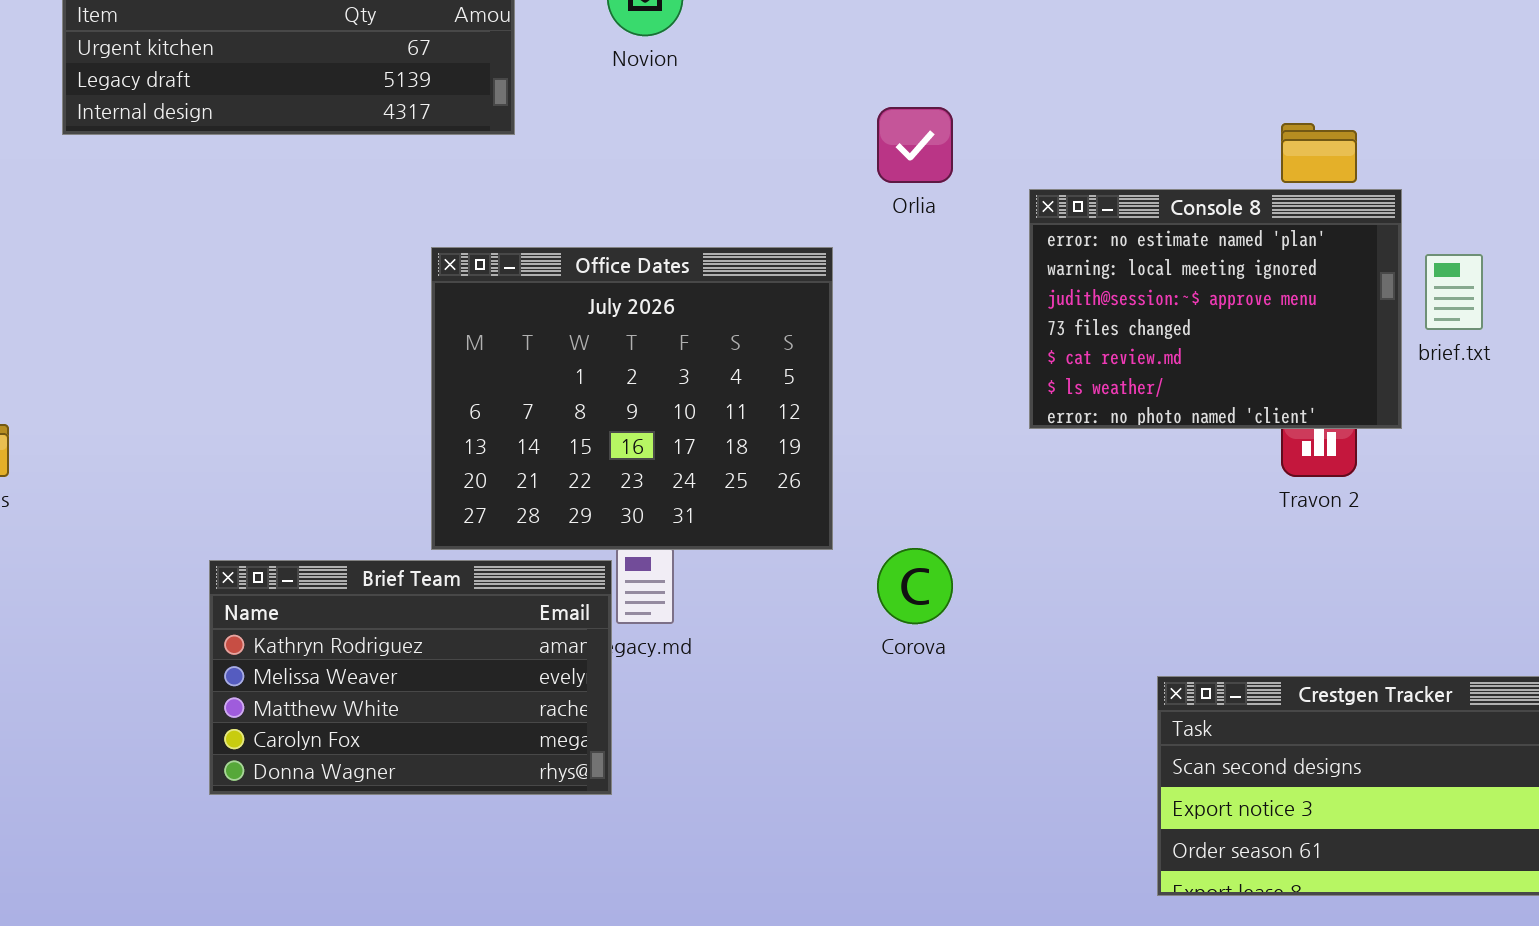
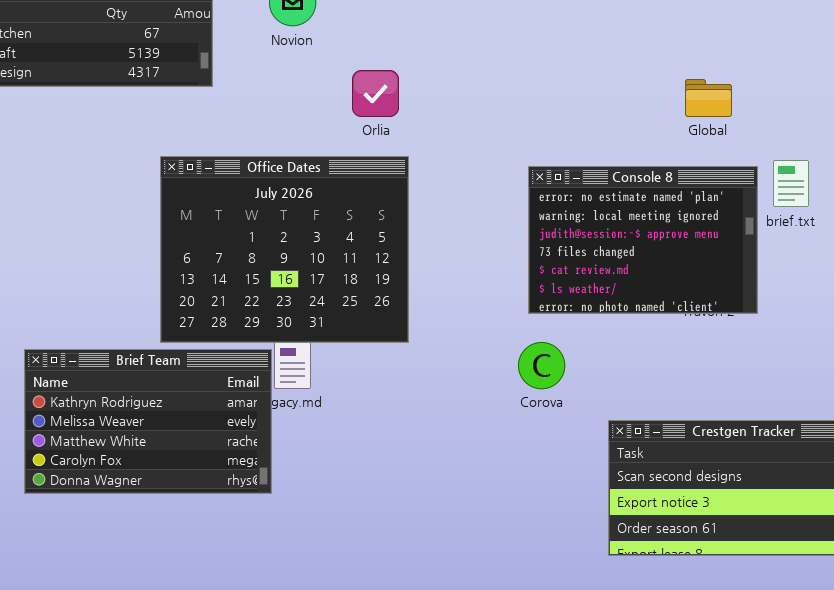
Orlia: [877,107,953,183] -> [352,70,399,117], moved
Console 8: [1029,189,1402,429] -> [528,166,758,314], moved
Corova: [877,548,953,624] -> [518,342,565,389], moved

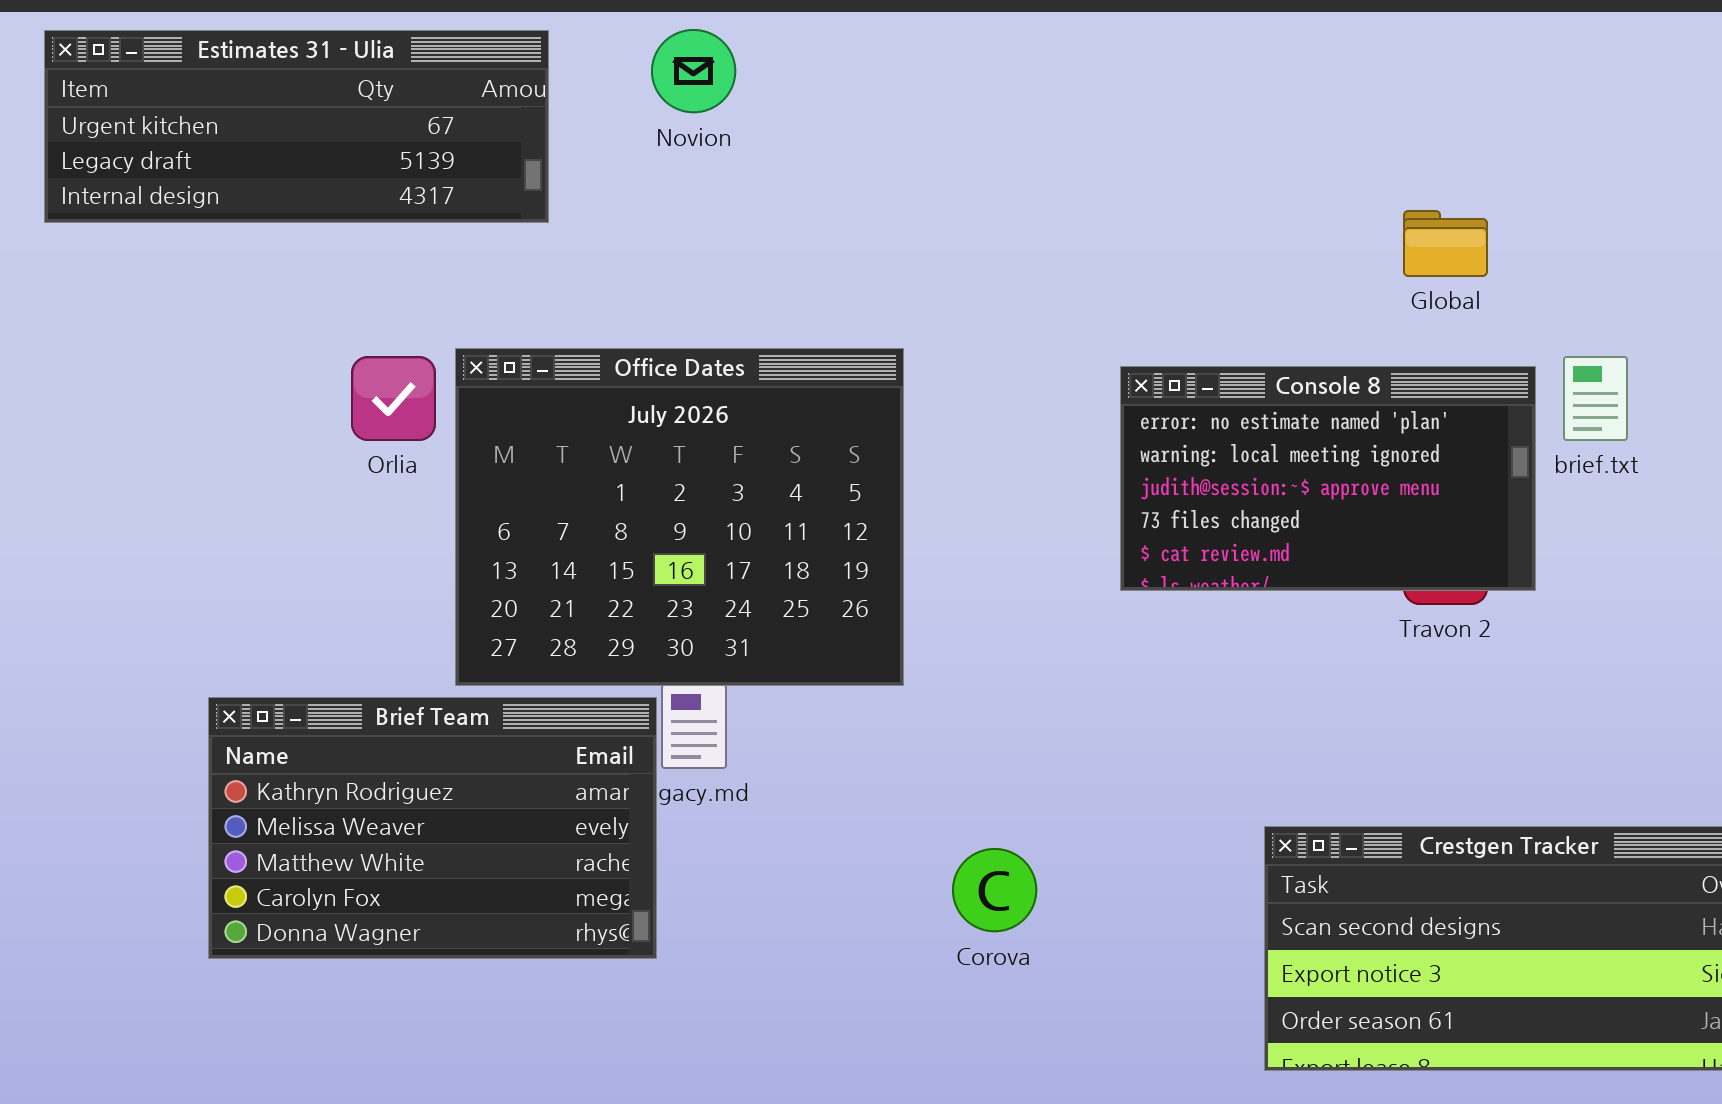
Orlia: [352,70,399,117] -> [351,356,436,441], moved
Console 8: [528,166,758,314] -> [1120,366,1536,591], resized
Corova: [518,342,565,389] -> [952,848,1037,932], moved

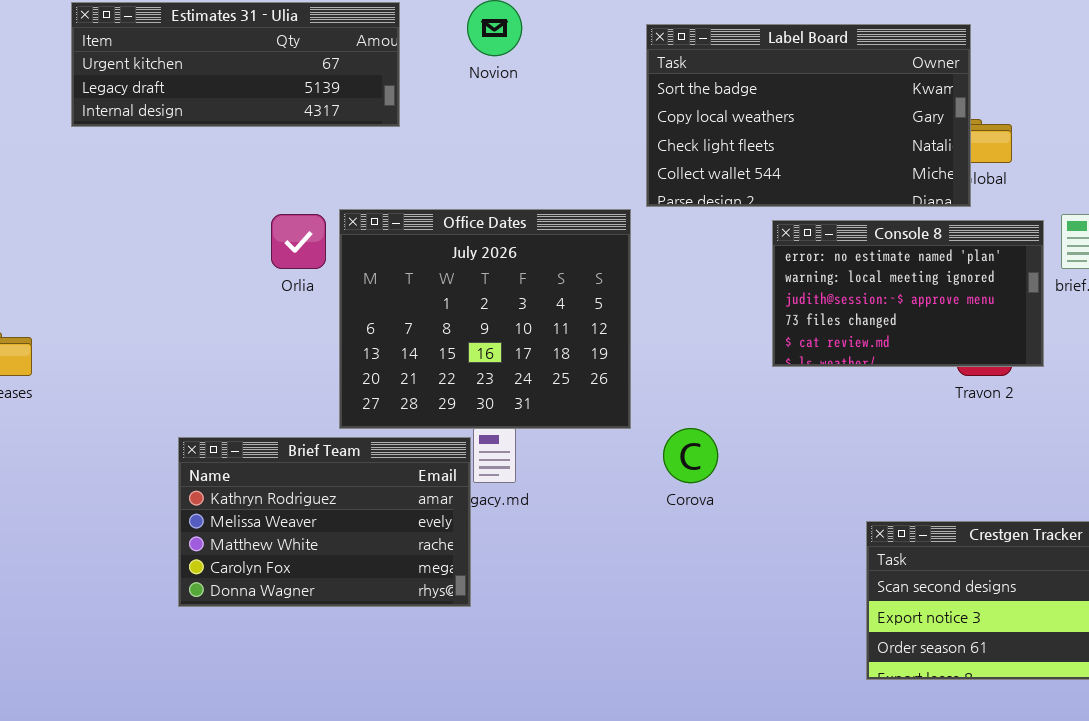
Label Board: none -> [646,24,971,207], opened
Corova: [952,848,1037,932] -> [663,428,718,483], moved

